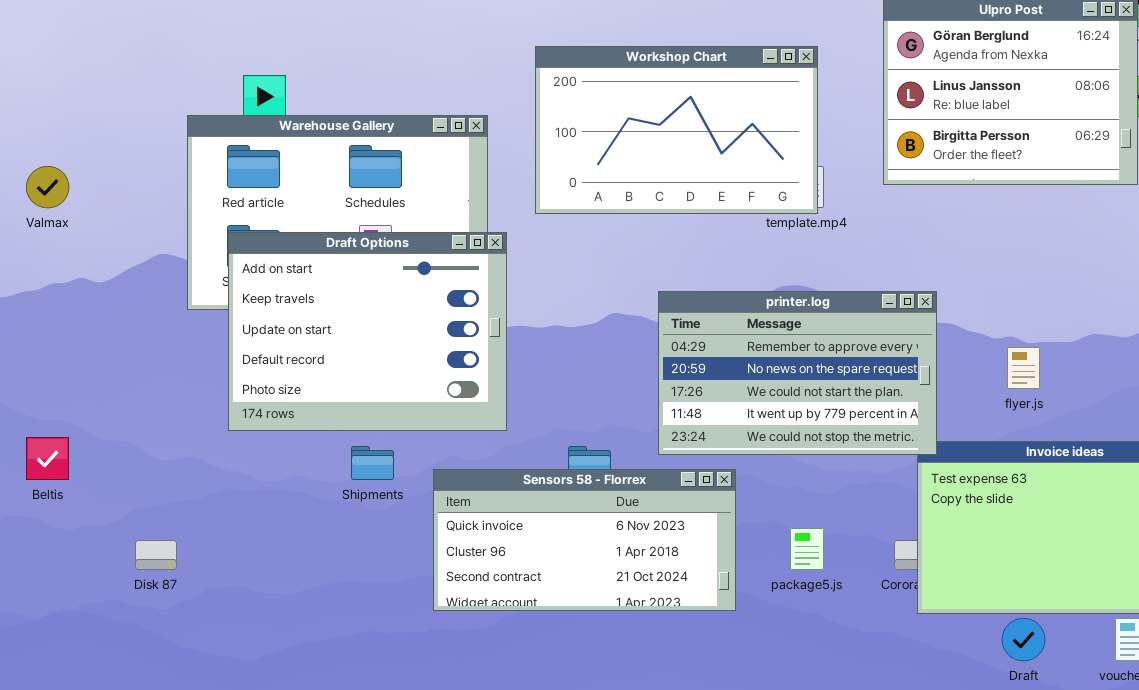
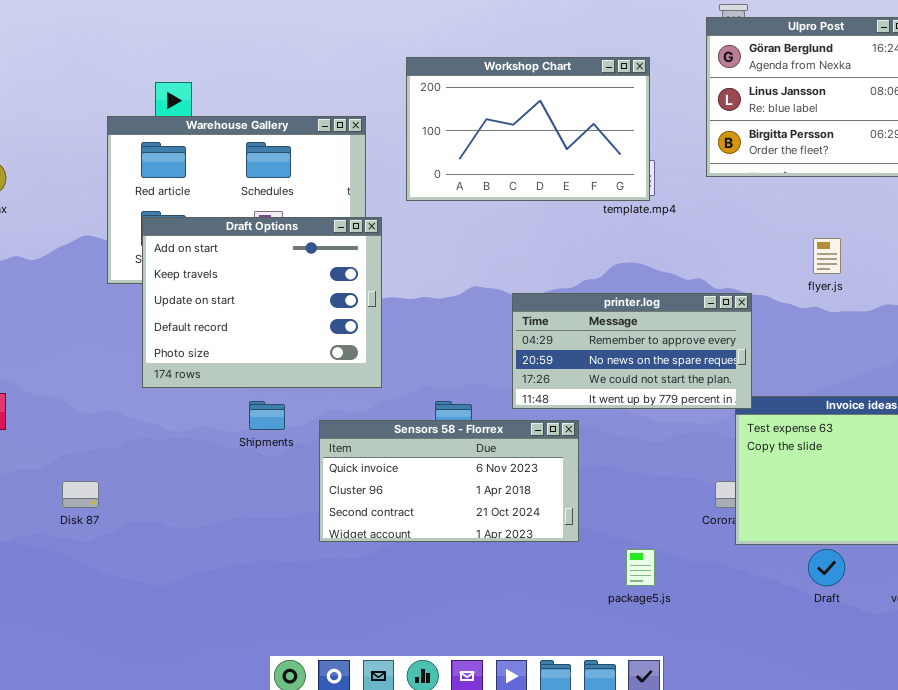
printer.log: [658,291,937,455] -> [512,293,752,409], resized
flyer.js: [1007,347,1040,389] -> [813,238,841,274], moved
package5.js: [790,528,824,570] -> [626,549,655,586], moved

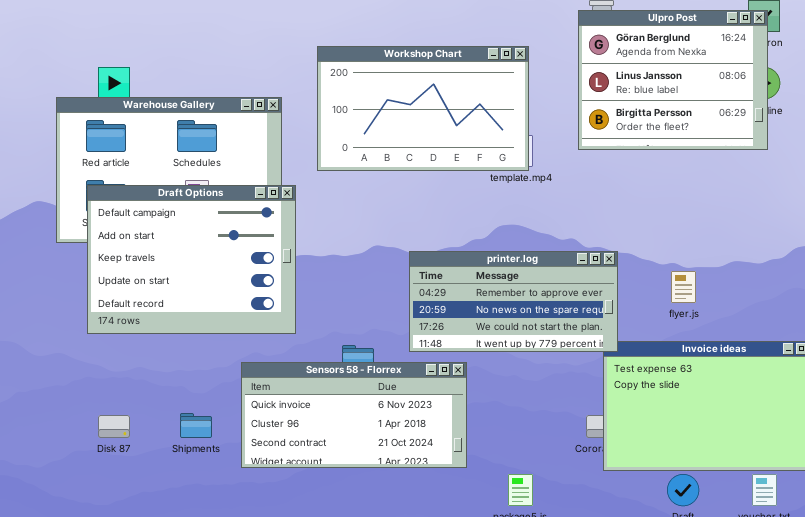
Draft Options: [142,217,382,388] -> [87,185,296,334], scrolled up 1 row
flyer.js: [813,238,841,274] -> [671,271,696,303], moved
Shipments: [249,401,285,430] -> [180,413,212,438], moved
Disk 87: [62,481,99,508] -> [98,415,130,438], moved

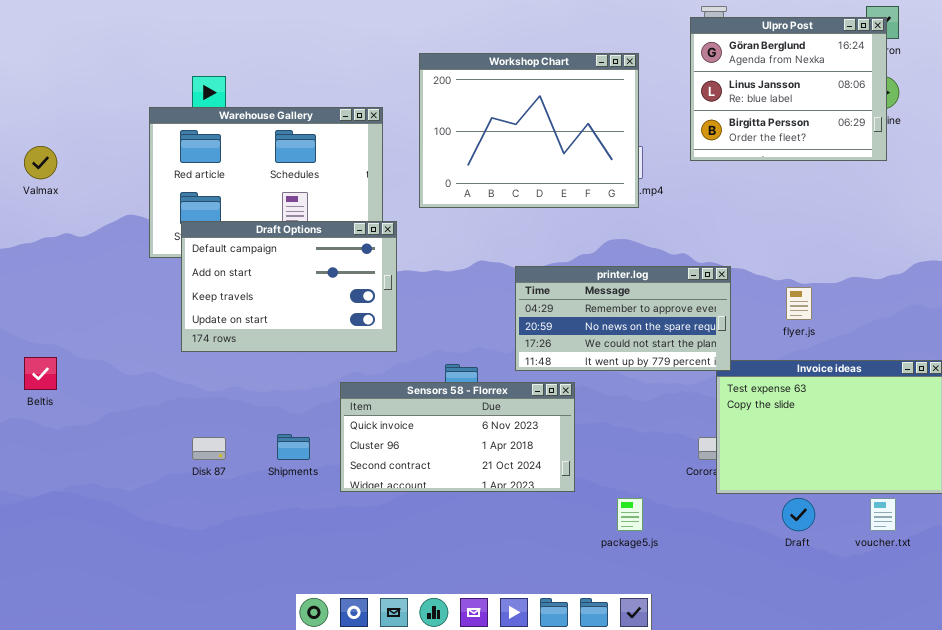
Workshop Chart: [317,46,529,171] -> [419,53,639,208], resized
Draft Options: [87,185,296,334] -> [181,221,397,352], resized

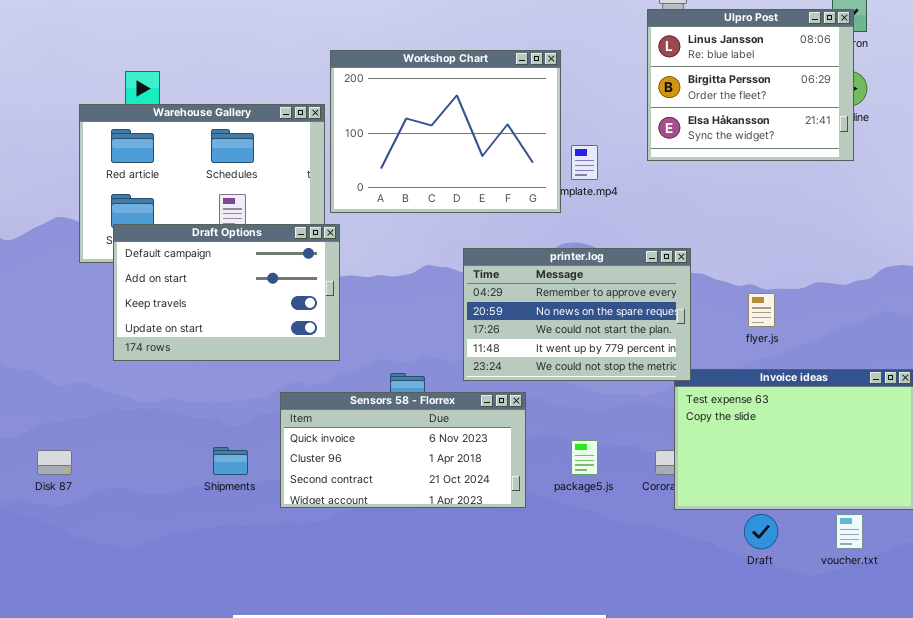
Ulpro Post: [690,17,887,161] -> [647,9,854,161], scrolled down 1 row
Workshop Chart: [419,53,639,208] -> [330,50,561,213], moved
printer.log: [515,266,731,371] -> [463,248,691,381], resized
Disk 87: [192,437,226,460] -> [37,450,72,475], moved
package5.js: [617,498,643,531] -> [571,440,598,475], moved

